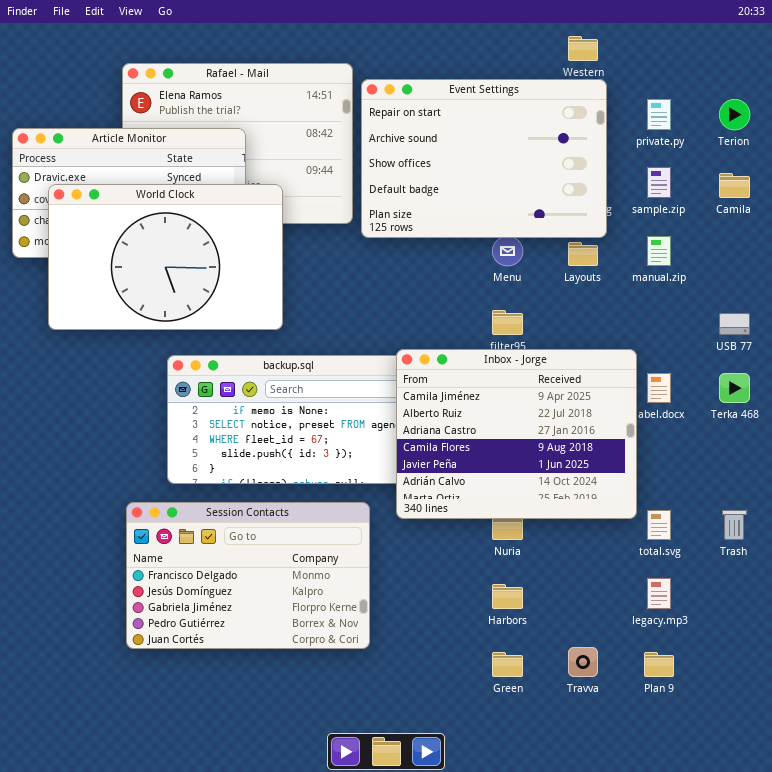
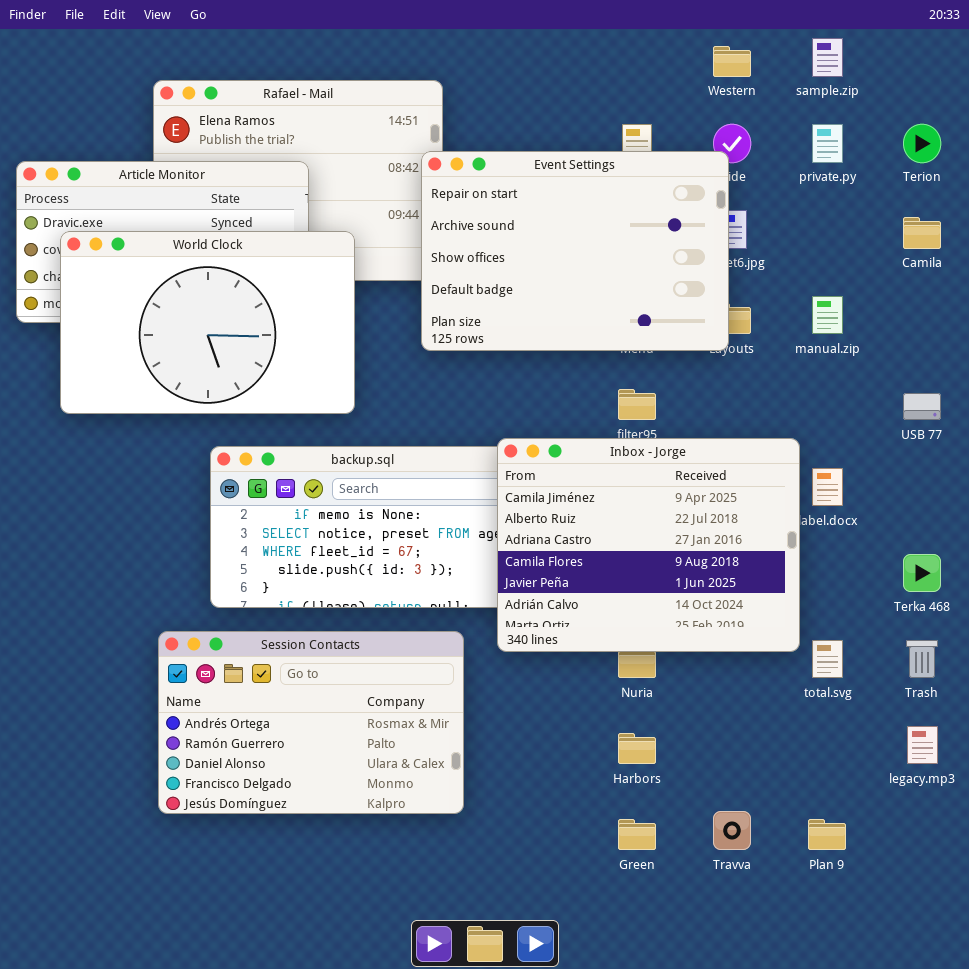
Event Settings: [361,79,607,238] -> [421,151,729,351], moved
sample.zip: [647,167,671,198] -> [812,38,843,77], moved
Terka 468: [719,373,750,403] -> [903,554,941,592], moved
Session Contacts: [126,502,370,649] -> [158,631,464,814], scrolled up 3 rows
legacy.mp3: [647,578,671,609] -> [907,726,938,764], moved

